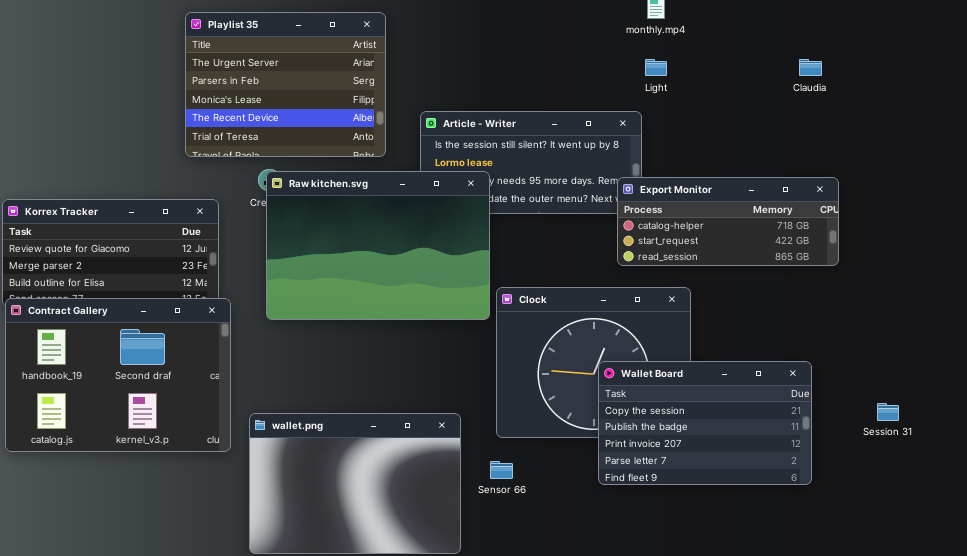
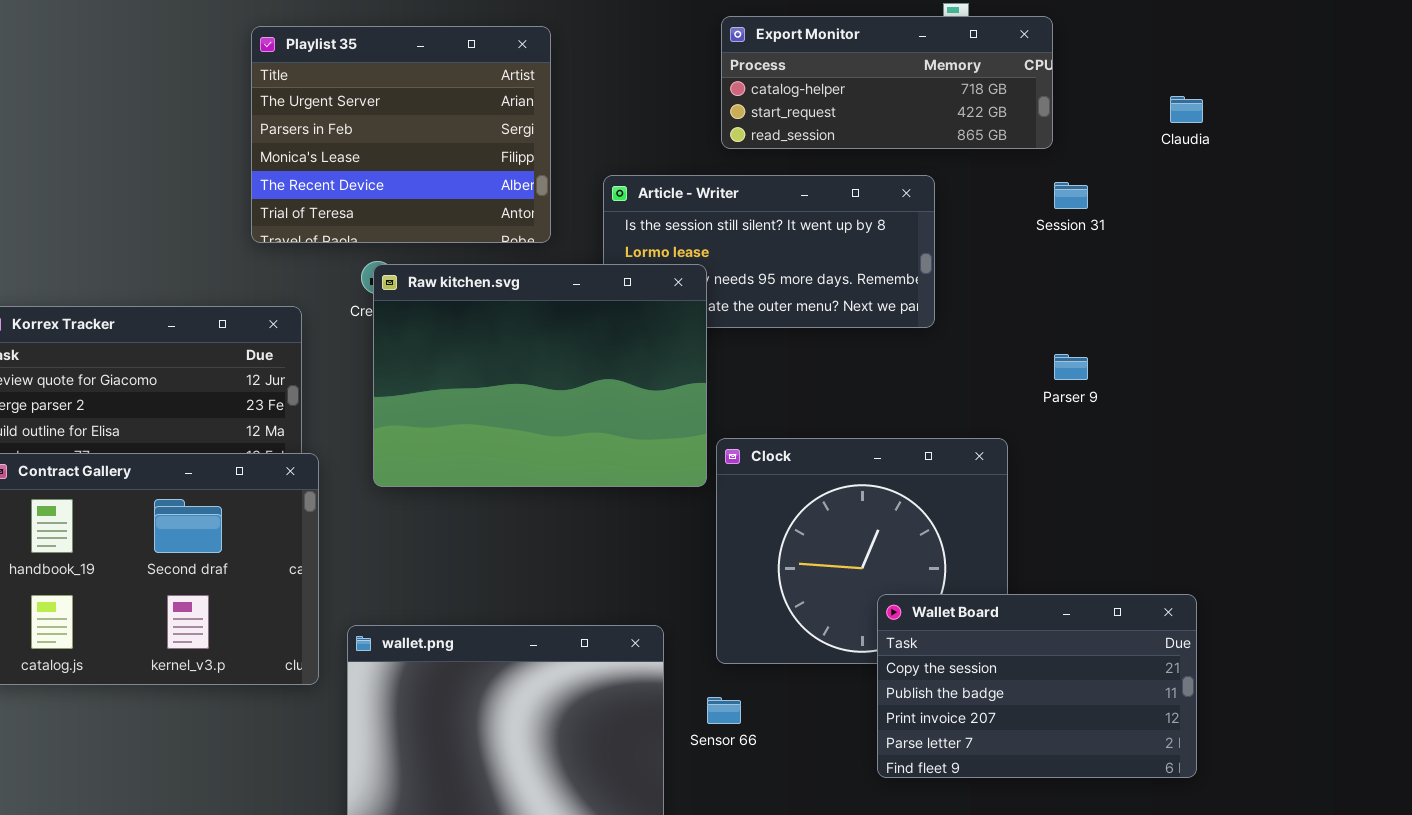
Export Monitor: [617,177,839,266] -> [721,16,1053,149], moved
Wallet Board: [598,361,812,485] -> [877,594,1197,778], moved
Session 31: [877,403,899,421] -> [1054,182,1088,209], moved

